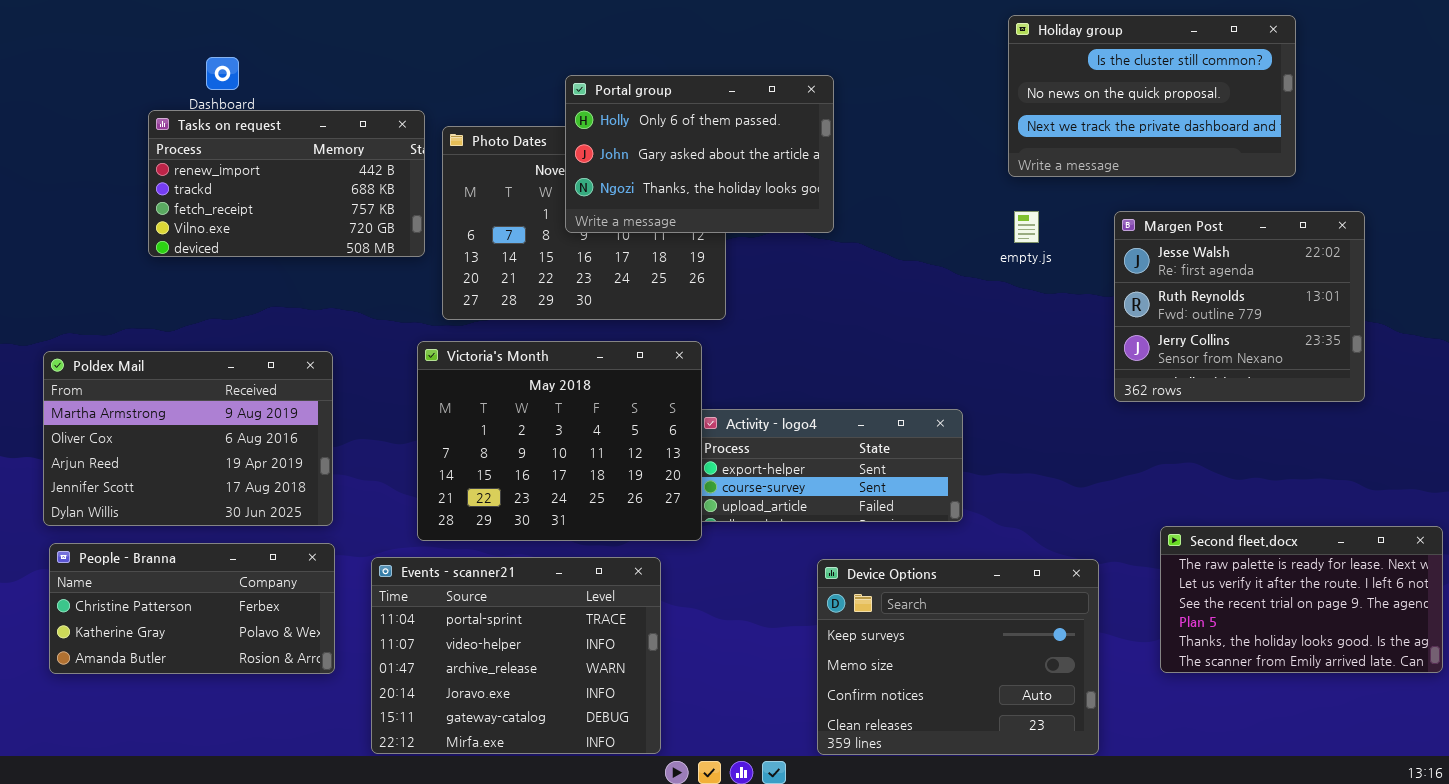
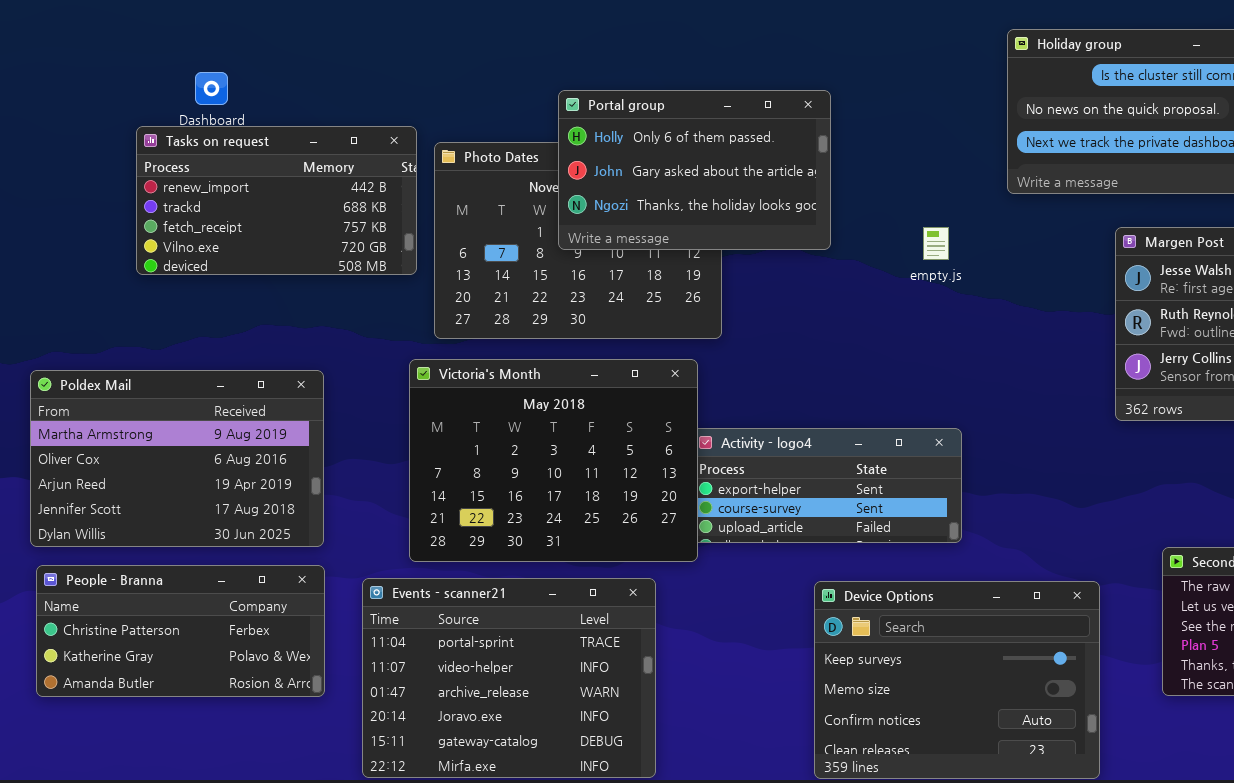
empty.js: [1014,211,1039,243] -> [923,227,949,260], moved

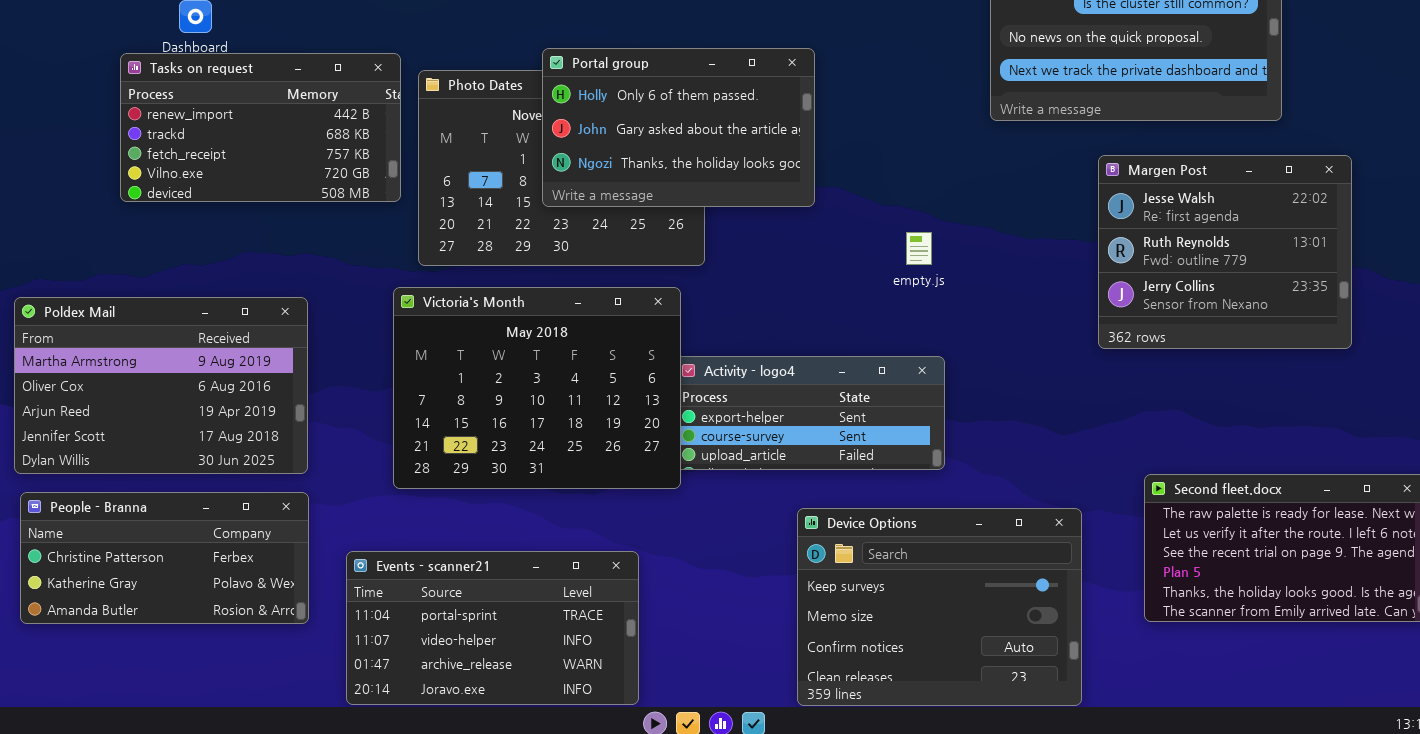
Portal group: [558,90,831,250] -> [542,48,815,207], moved
empty.js: [923,227,949,260] -> [906,232,932,265], moved
Events - scanner21: [362,578,656,778] -> [346,551,639,705], resized

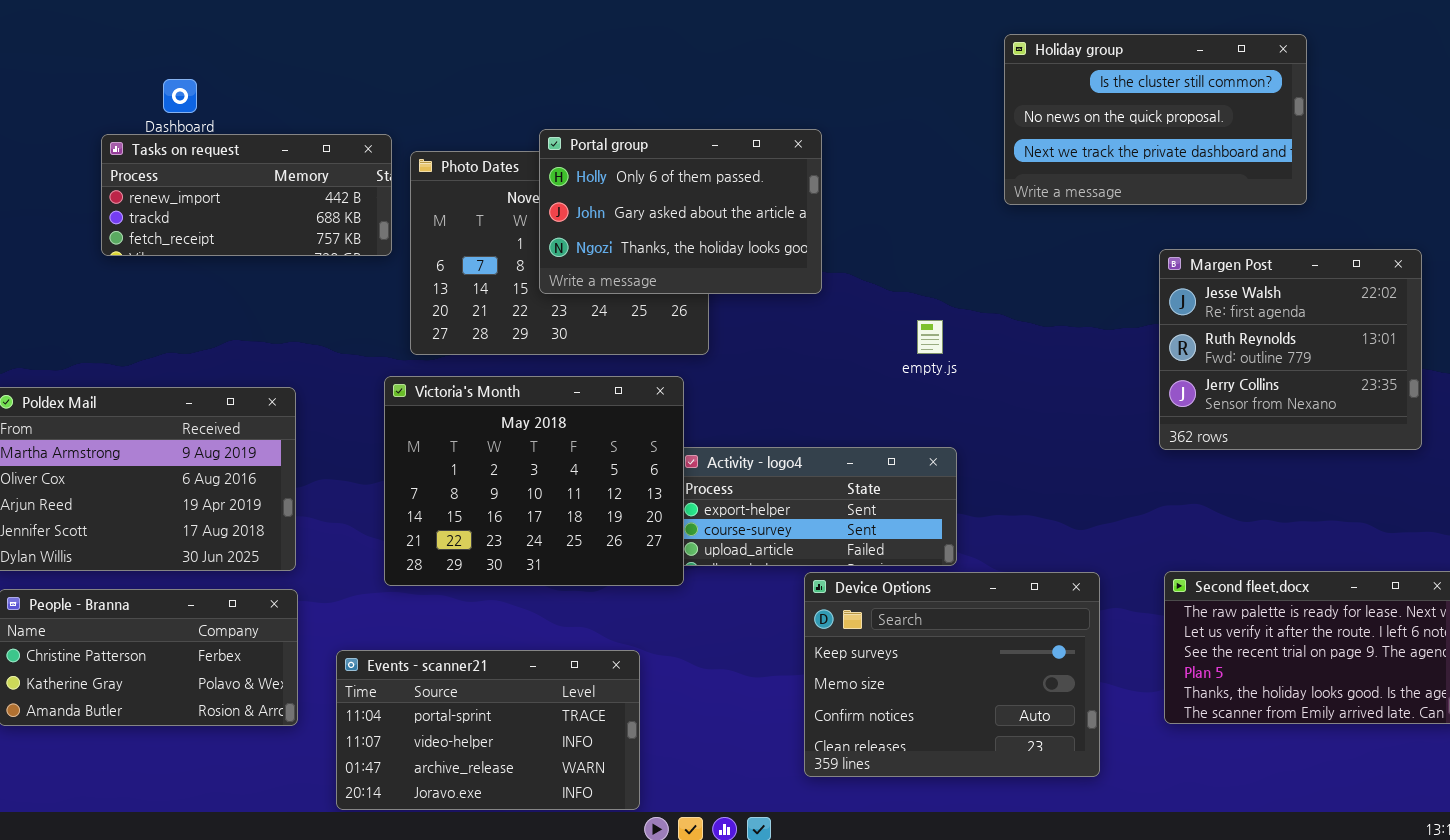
Tasks on request: [120,53,401,202] -> [101,134,392,256], resized
Margen Post: [1098,155,1352,349] -> [1159,249,1422,450], moved
Device Options: [797,508,1082,706] -> [804,572,1100,777], moved

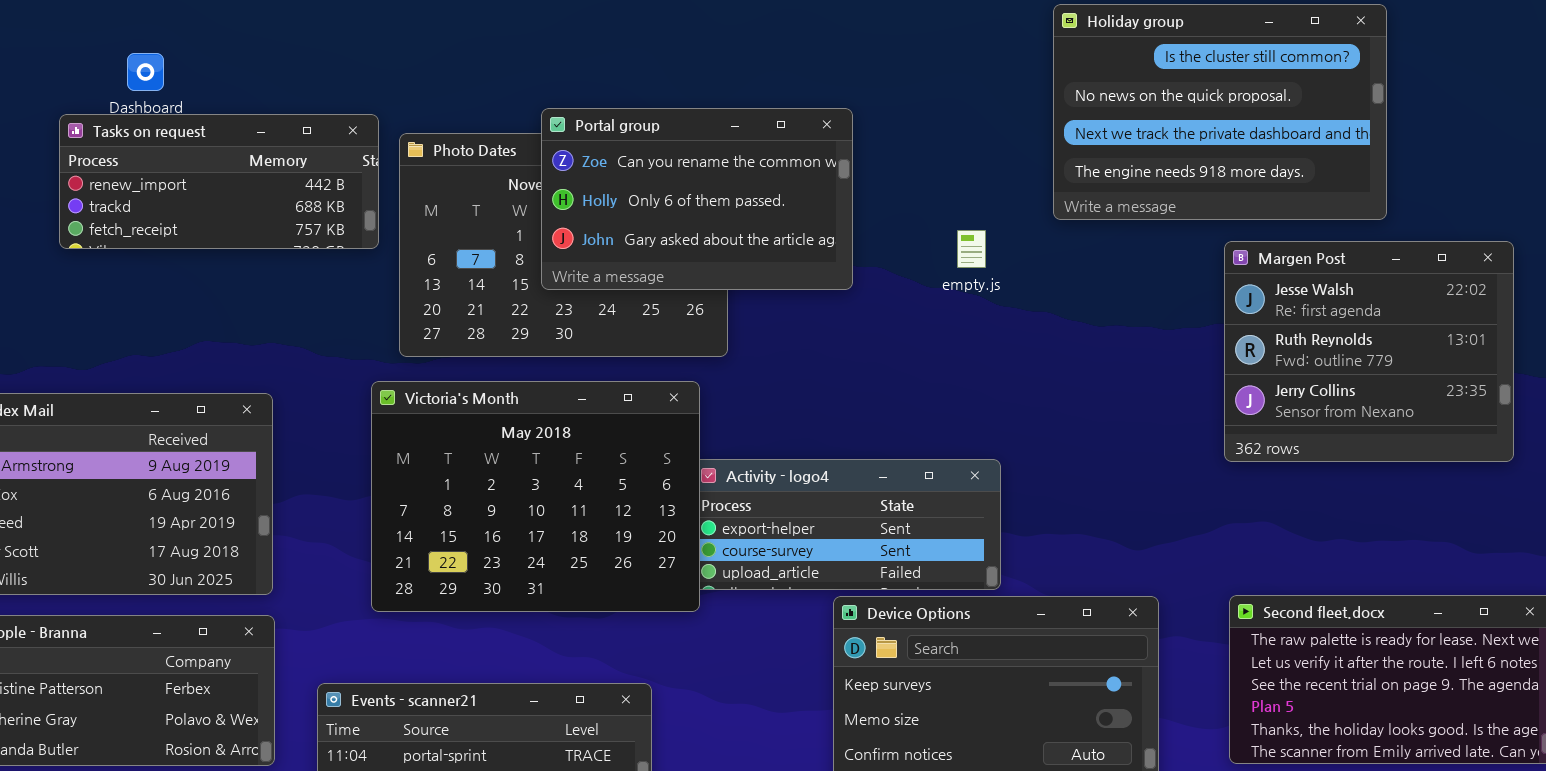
Holiday group: [1004,34,1307,205] -> [1053,4,1387,220], resized
Portal group: [539,129,822,294] -> [541,108,853,290], scrolled up 1 row
empty.js: [917,320,943,354] -> [957,230,986,268], moved

